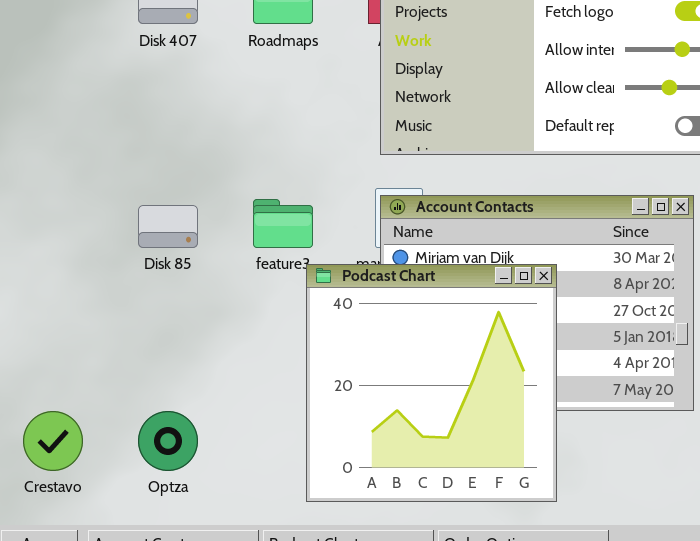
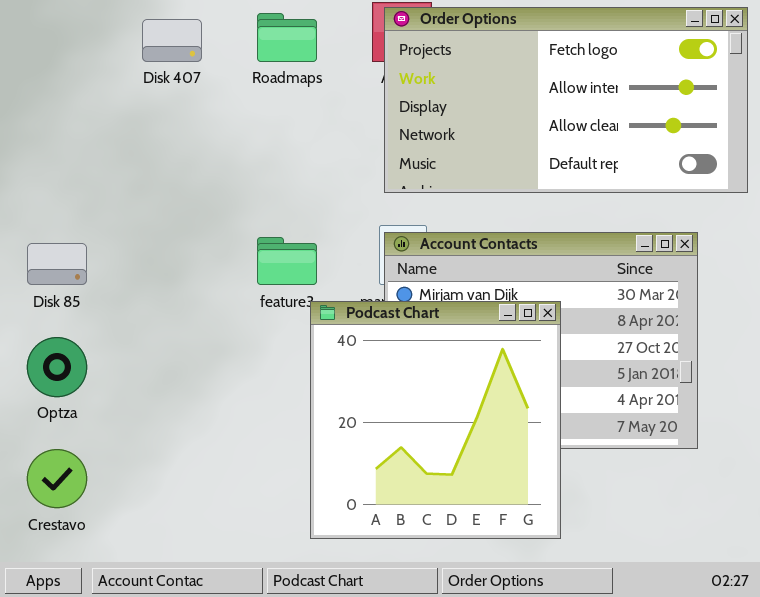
Disk 85: [138,205,198,248] -> [27,243,87,285], moved
Optza: [138,411,198,471] -> [27,337,87,397], moved

